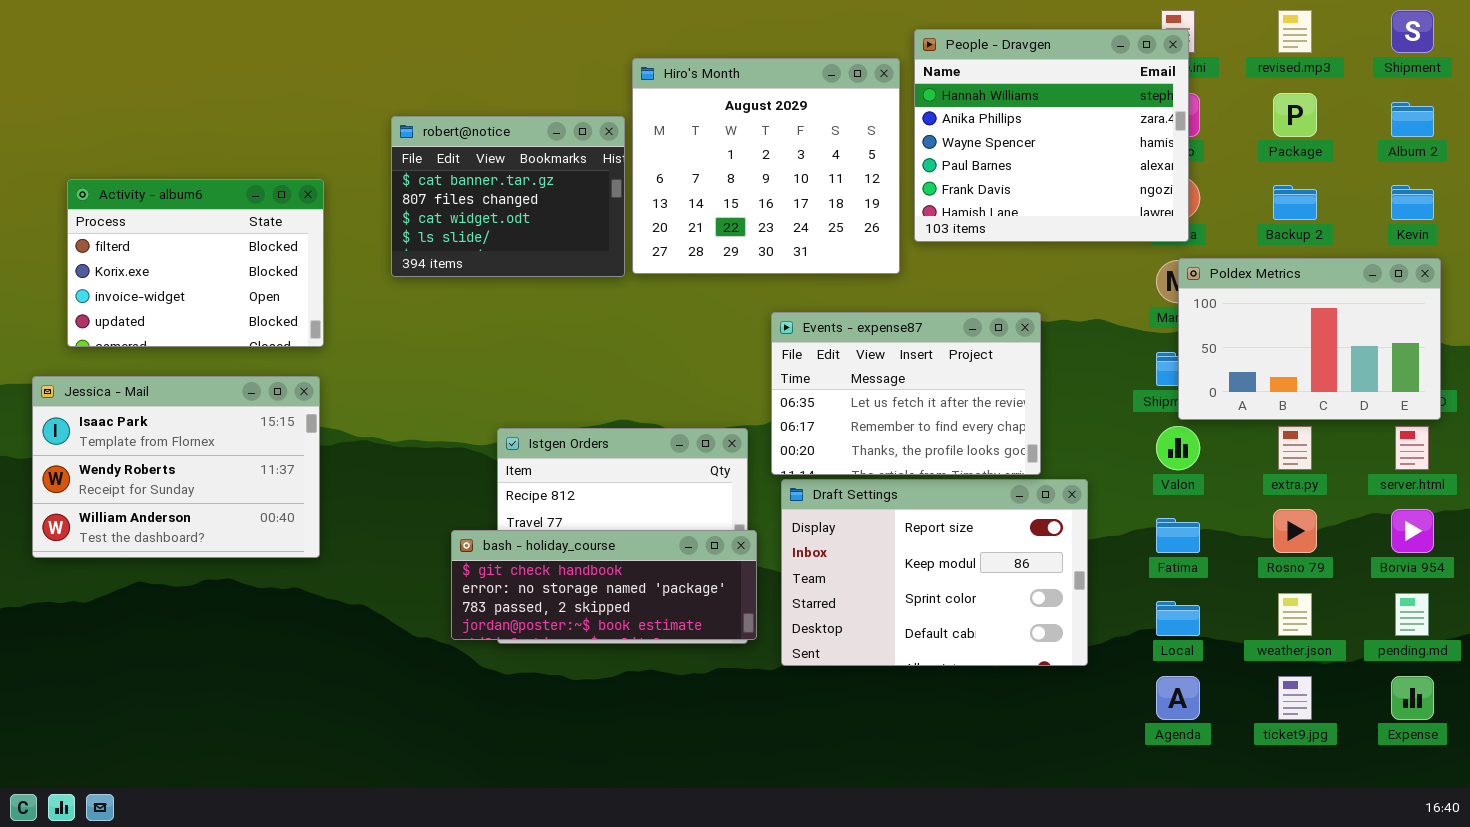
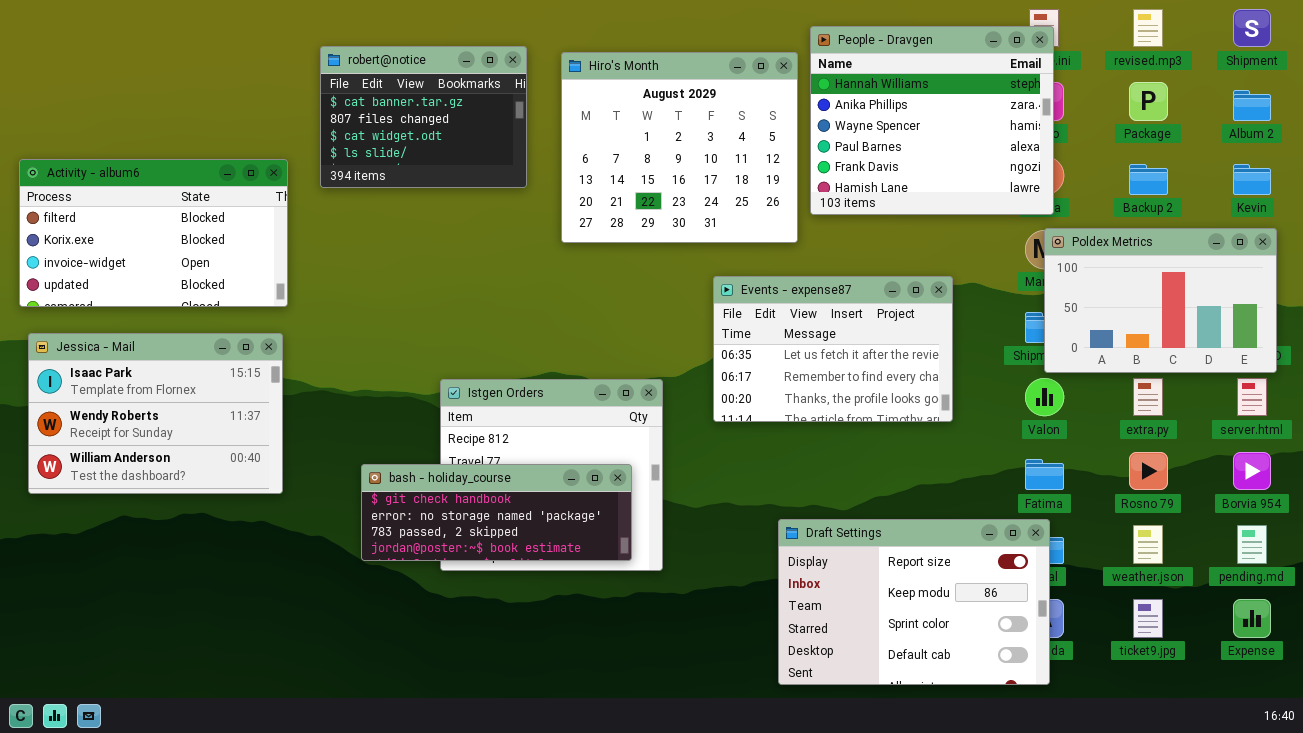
robert@notice: [391,116,625,277] -> [320,46,527,188], moved
Activity - album6: [67,179,324,347] -> [19,159,288,307], resized
Events - expense87: [771,312,1041,475] -> [713,276,953,422], moved
Draft Settings: [781,479,1088,666] -> [778,519,1050,685], moved
bash - holiday_course: [451,530,757,640] -> [361,464,632,561], moved

